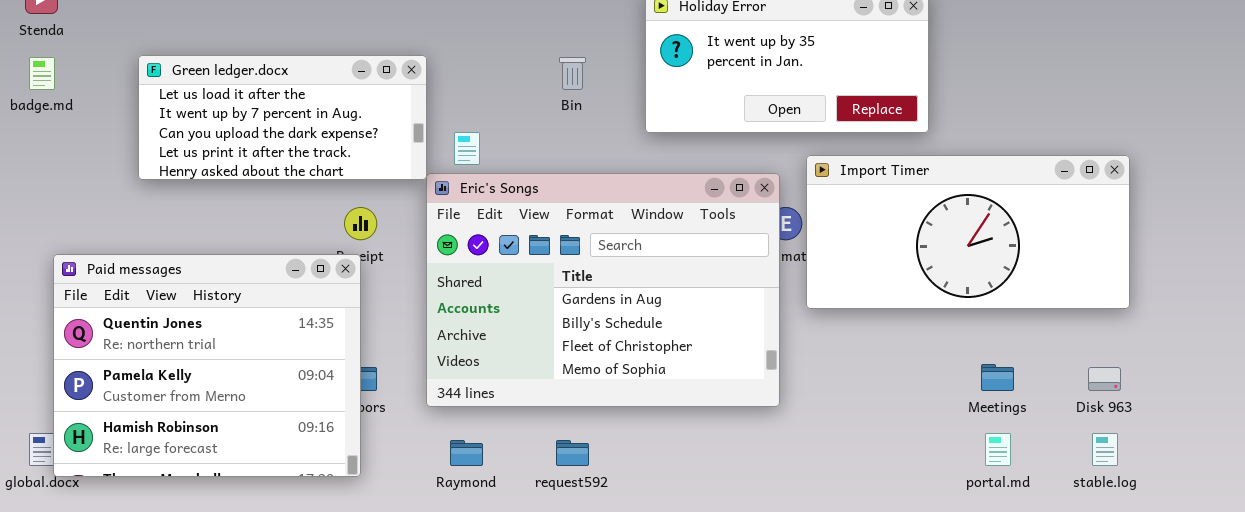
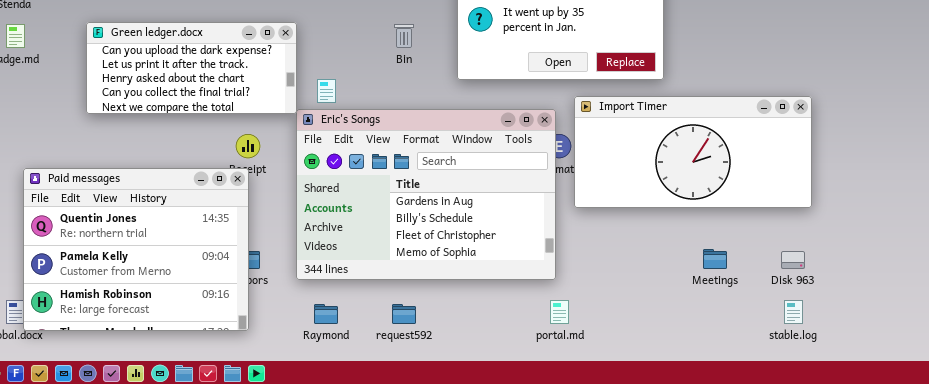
Green ledger.docx: [138,55,427,180] -> [86,22,297,114], scrolled down 2 rows
portal.md: [985,433,1011,466] -> [550,300,569,324], moved

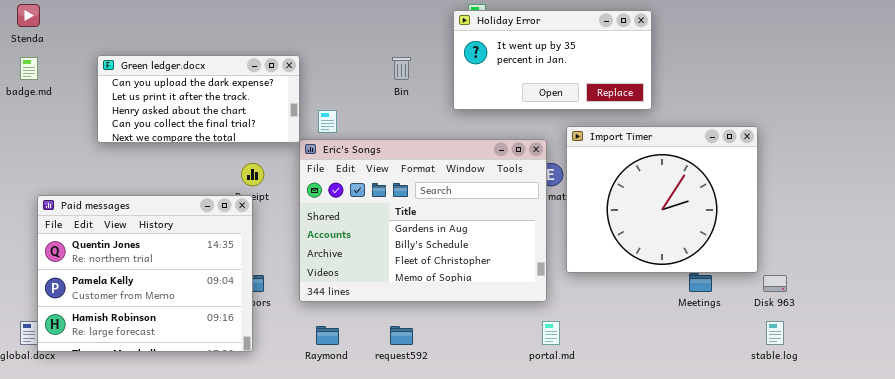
Import Timer: [574,96,812,208] -> [566,126,758,273], resized

